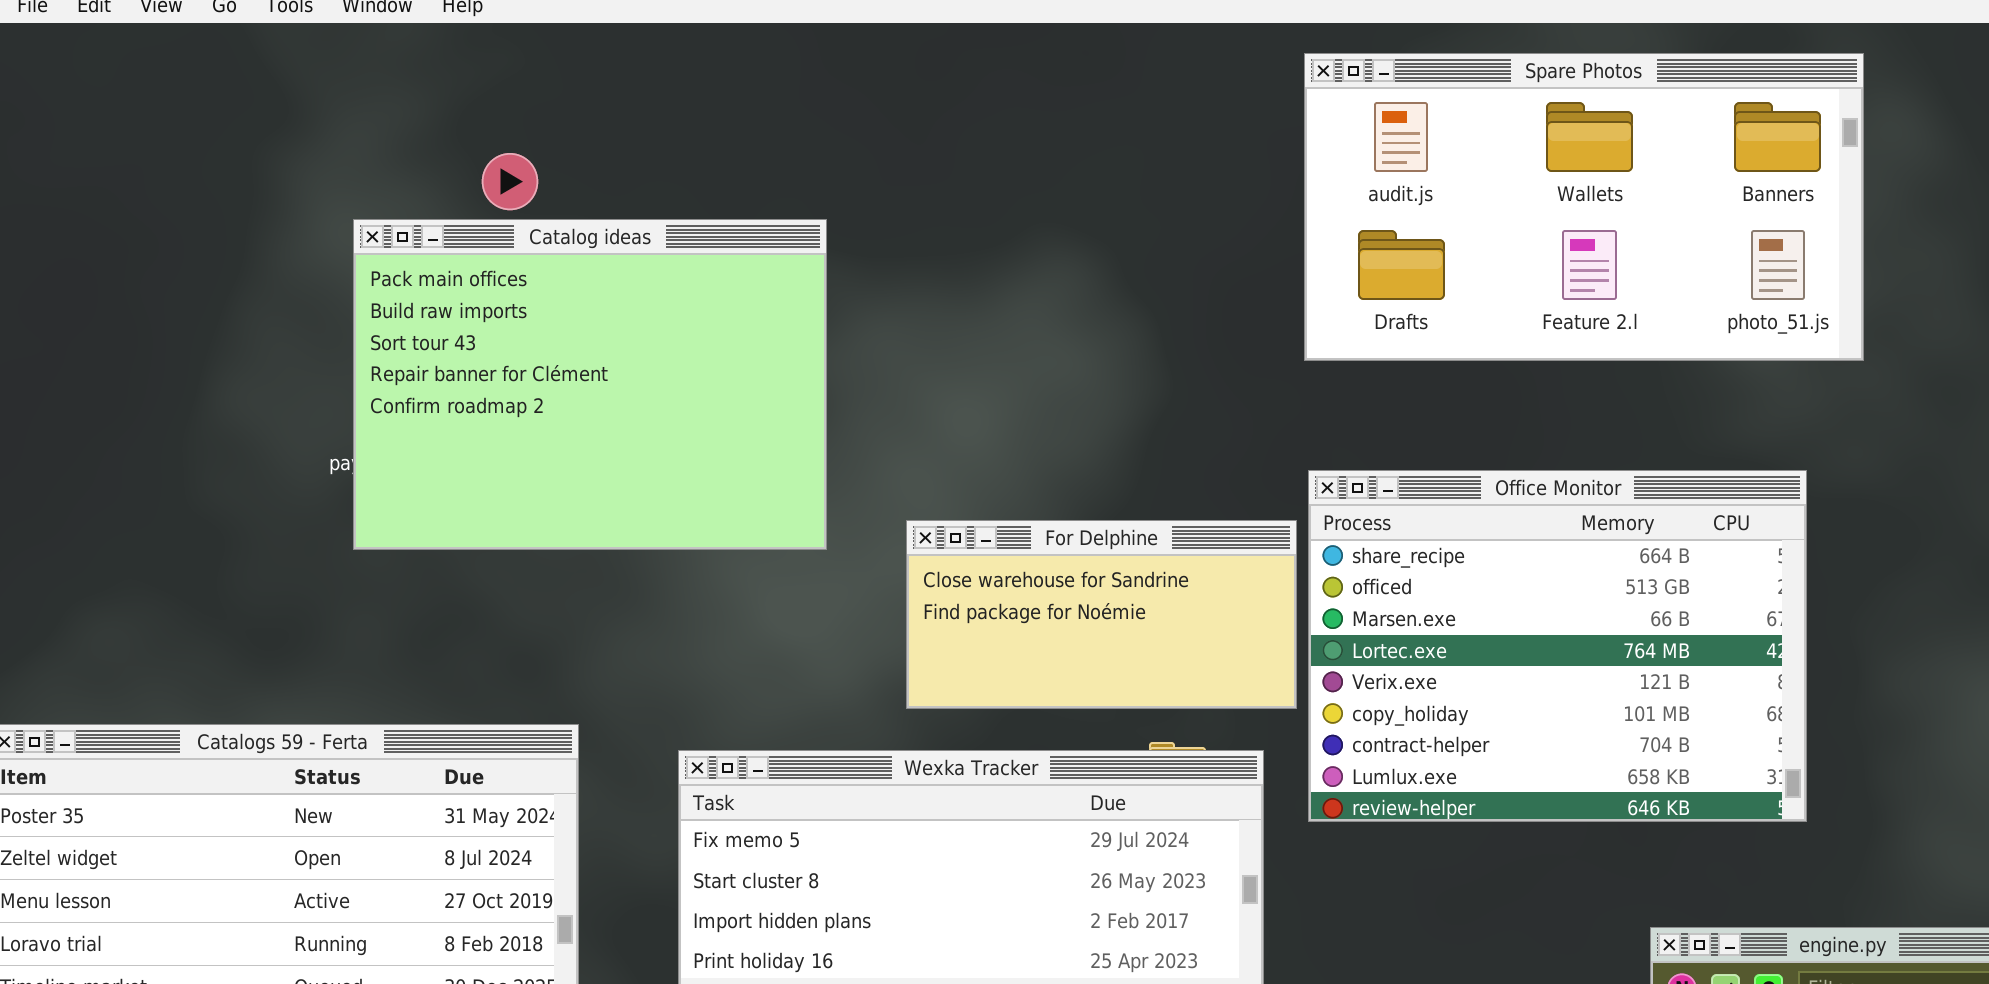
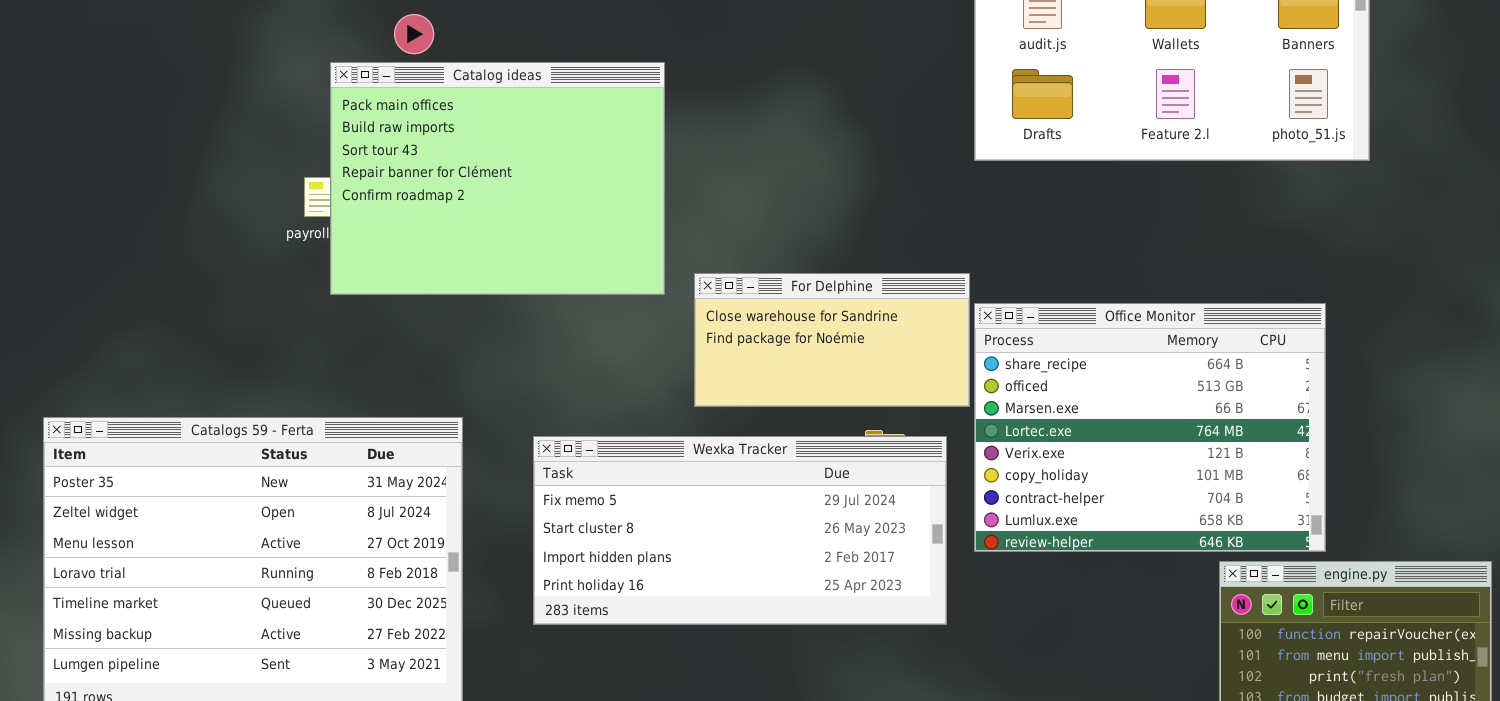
Catalog ideas: [353,219,827,550] -> [330,62,665,295], moved
Office Monitor: [1308,470,1807,822] -> [974,303,1326,552], moved

